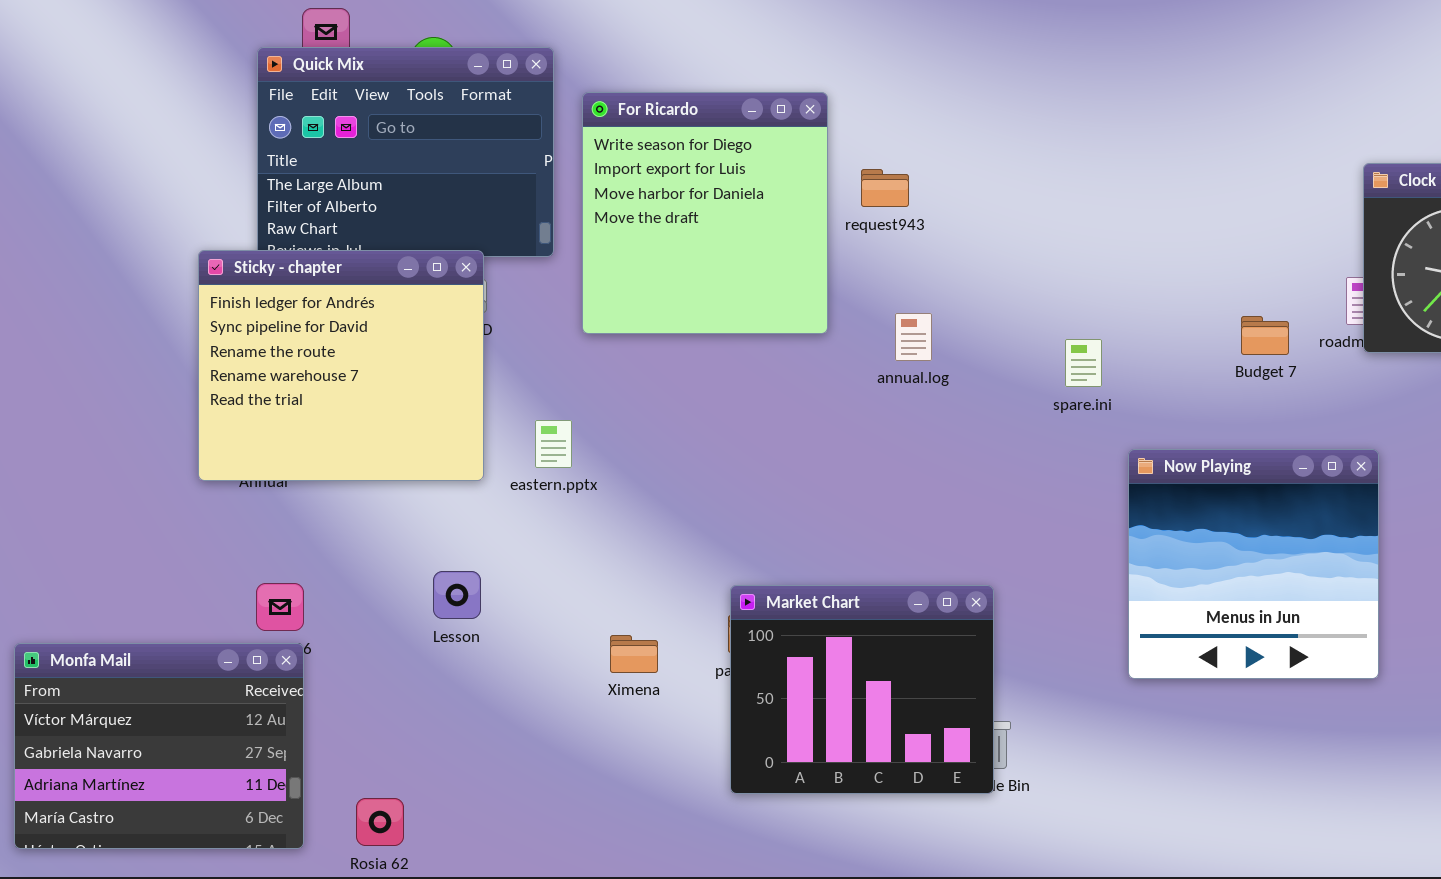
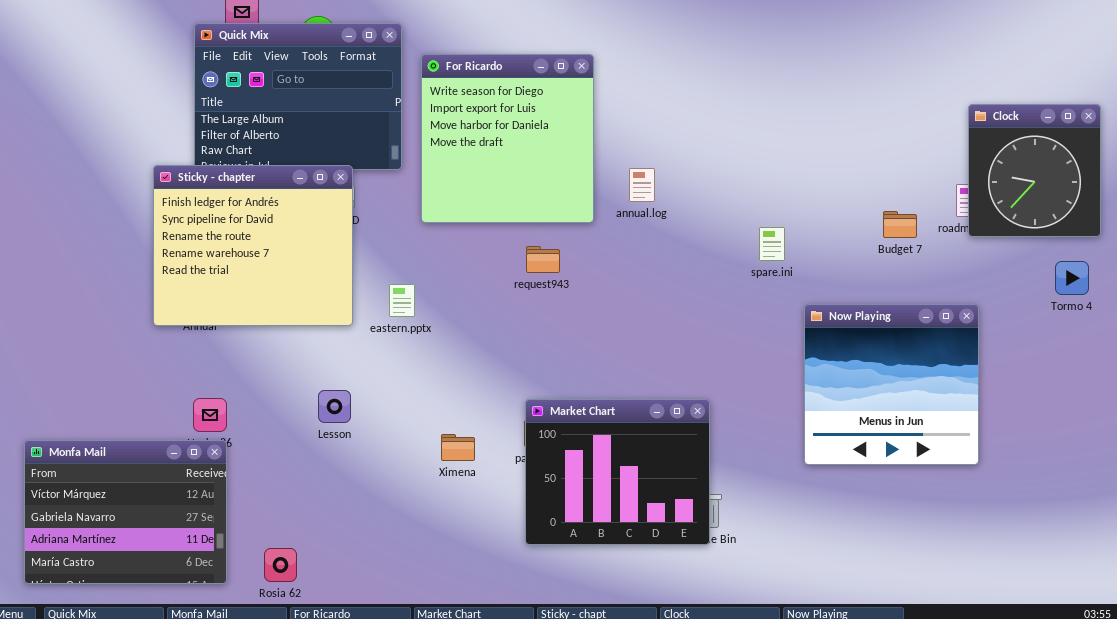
request943: [861,169,909,207] -> [526,246,560,273], moved
annual.log: [895,313,932,361] -> [629,168,655,202], moved

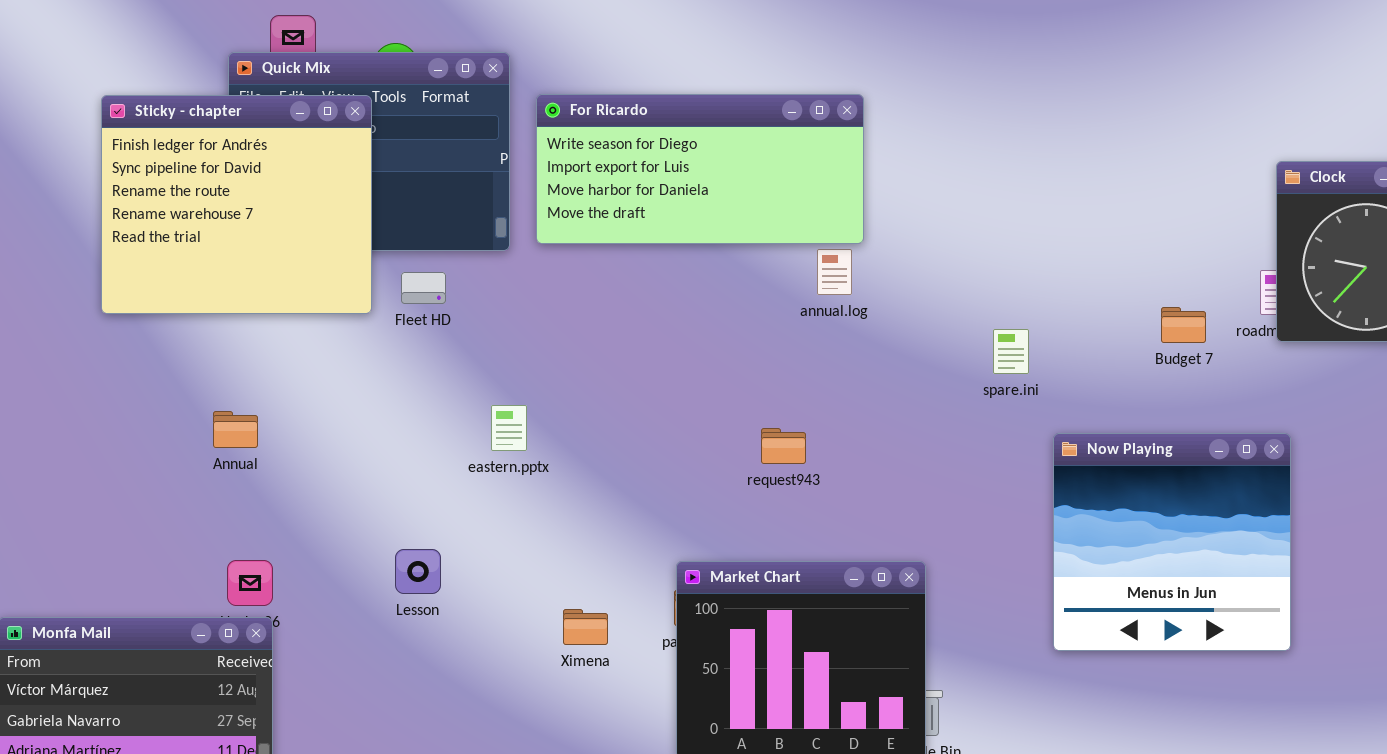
For Ricardo: [421,54,594,223] -> [536,94,864,244], resized
Sticky - chapter: [153,165,353,326] -> [101,95,372,314], moved
request943: [526,246,560,273] -> [761,428,806,464], moved

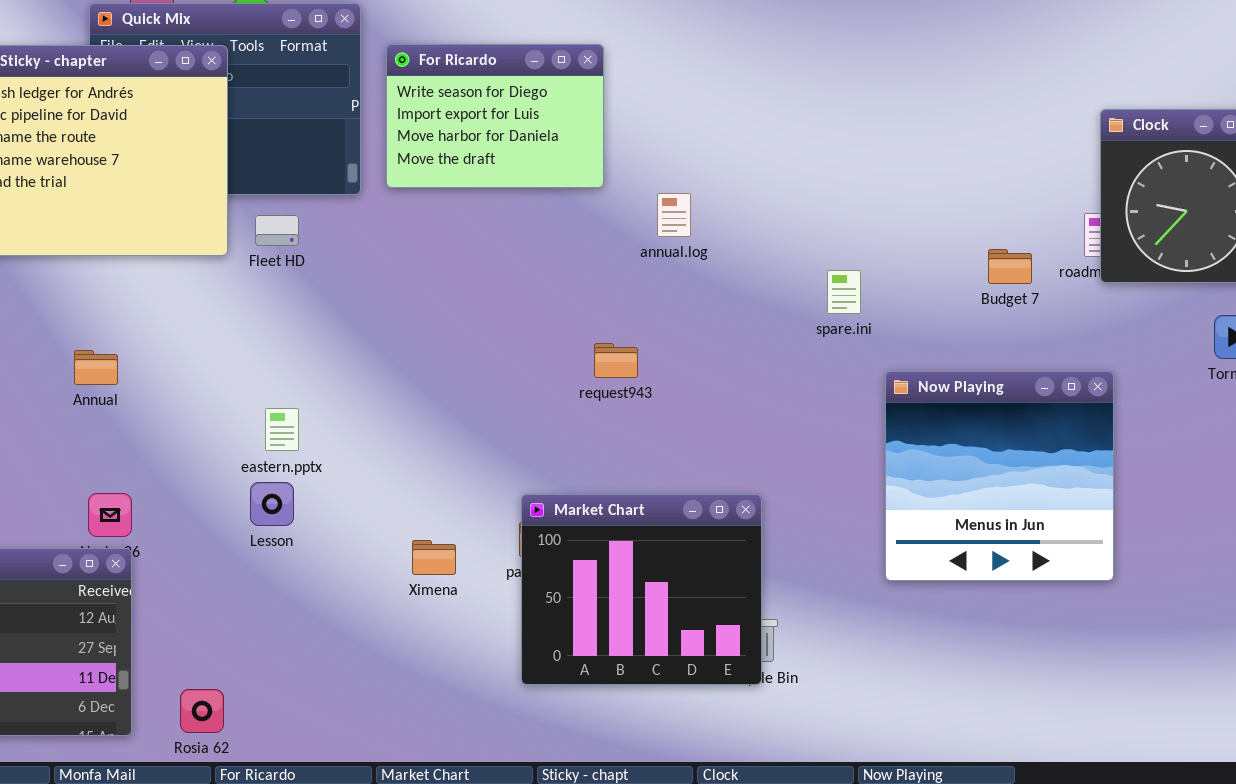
For Ricardo: [536,94,864,244] -> [386,44,604,188], resized
eastern.pptx: [491,405,527,451] -> [265,408,299,451], moved
request943: [761,428,806,464] -> [594,343,638,378], moved

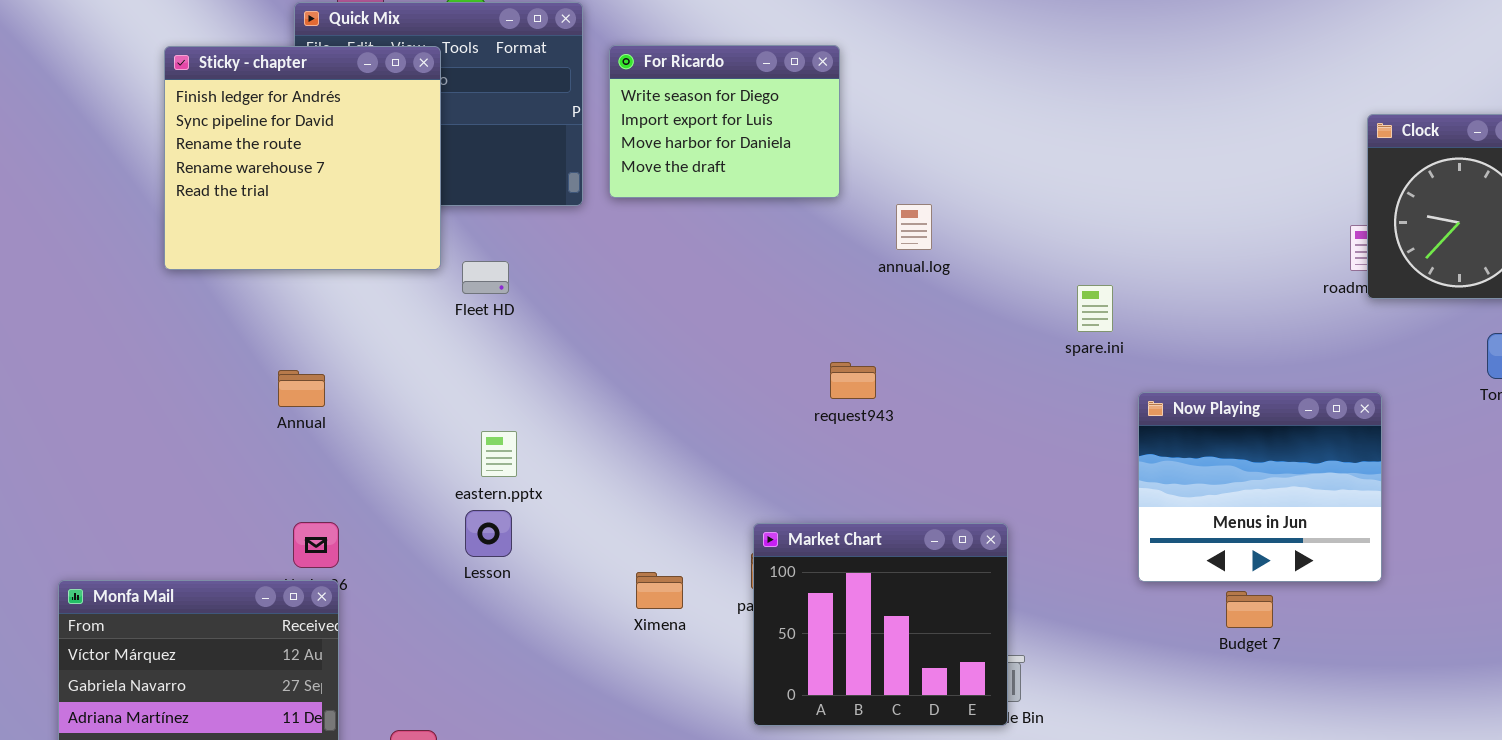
Fleet HD: [255,215,299,246] -> [462,261,509,294], moved
Budget 7: [988,249,1032,284] -> [1226,591,1273,628], moved
Now Playing: [885,371,1114,581] -> [1138,392,1382,582], resized

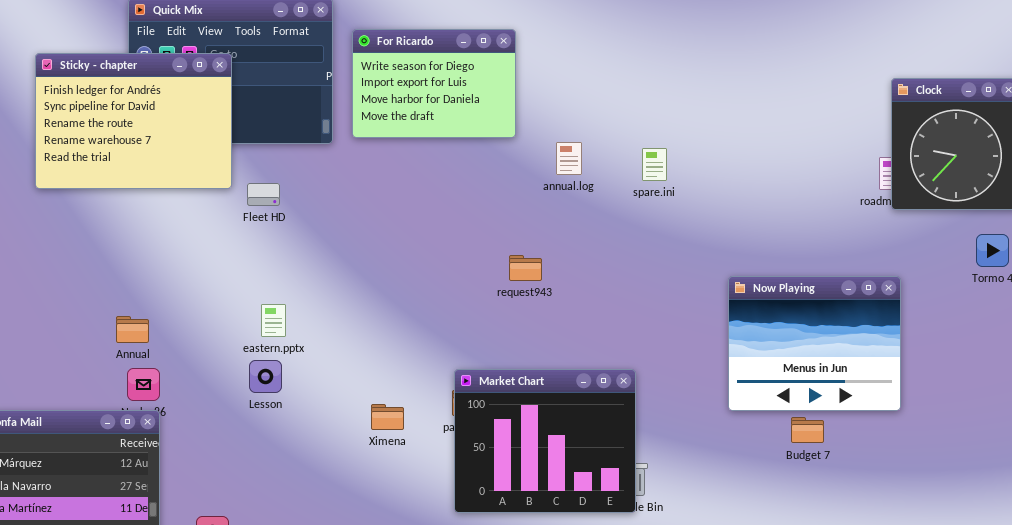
Sticky - chapter: [164,46,441,270] -> [35,53,232,189], resized
spare.ini: [1077,285,1113,332] -> [642,148,667,181], moved
Annual: [278,370,325,407] -> [116,316,149,343], moved

